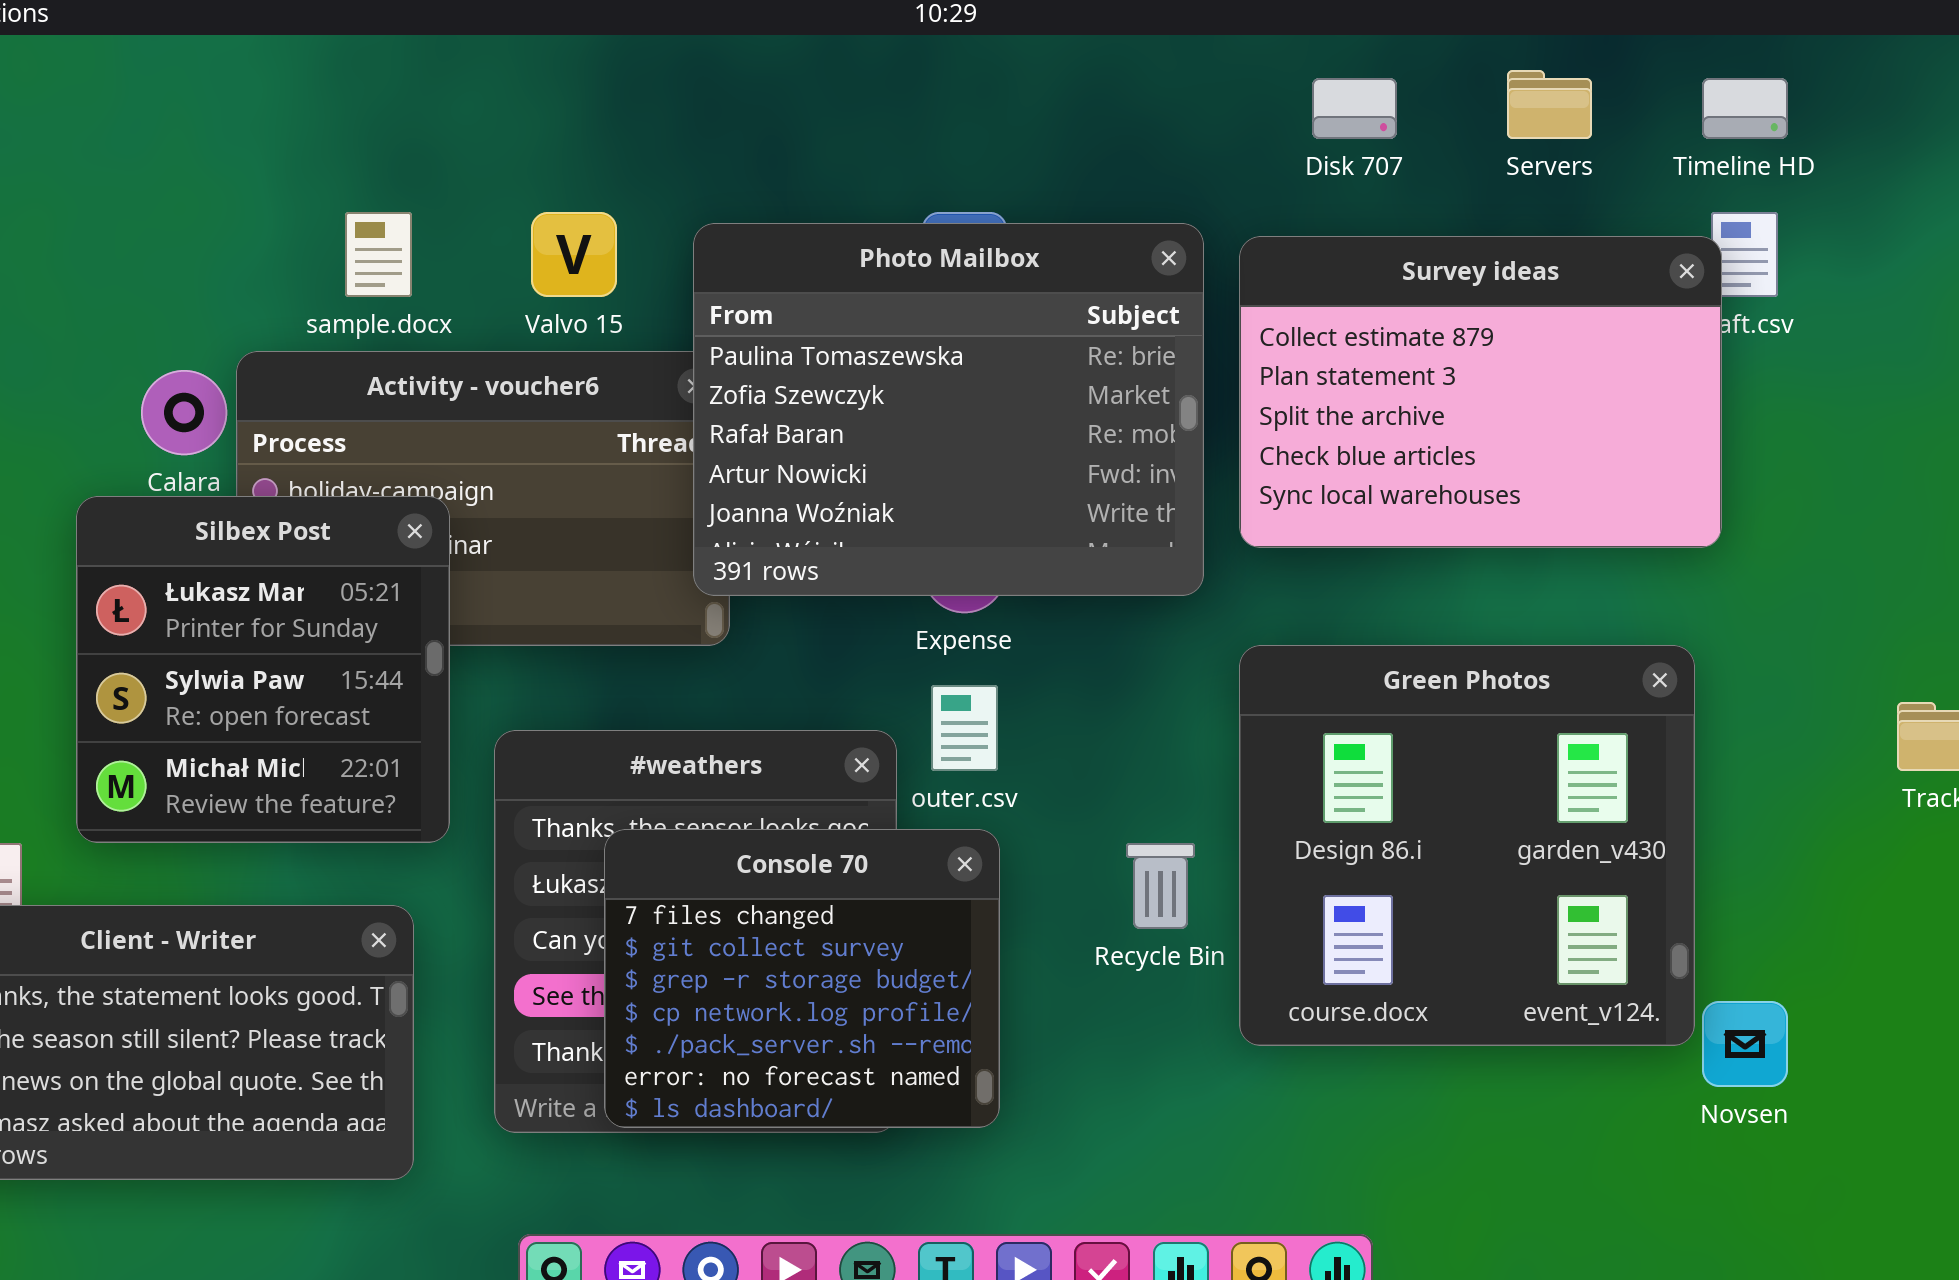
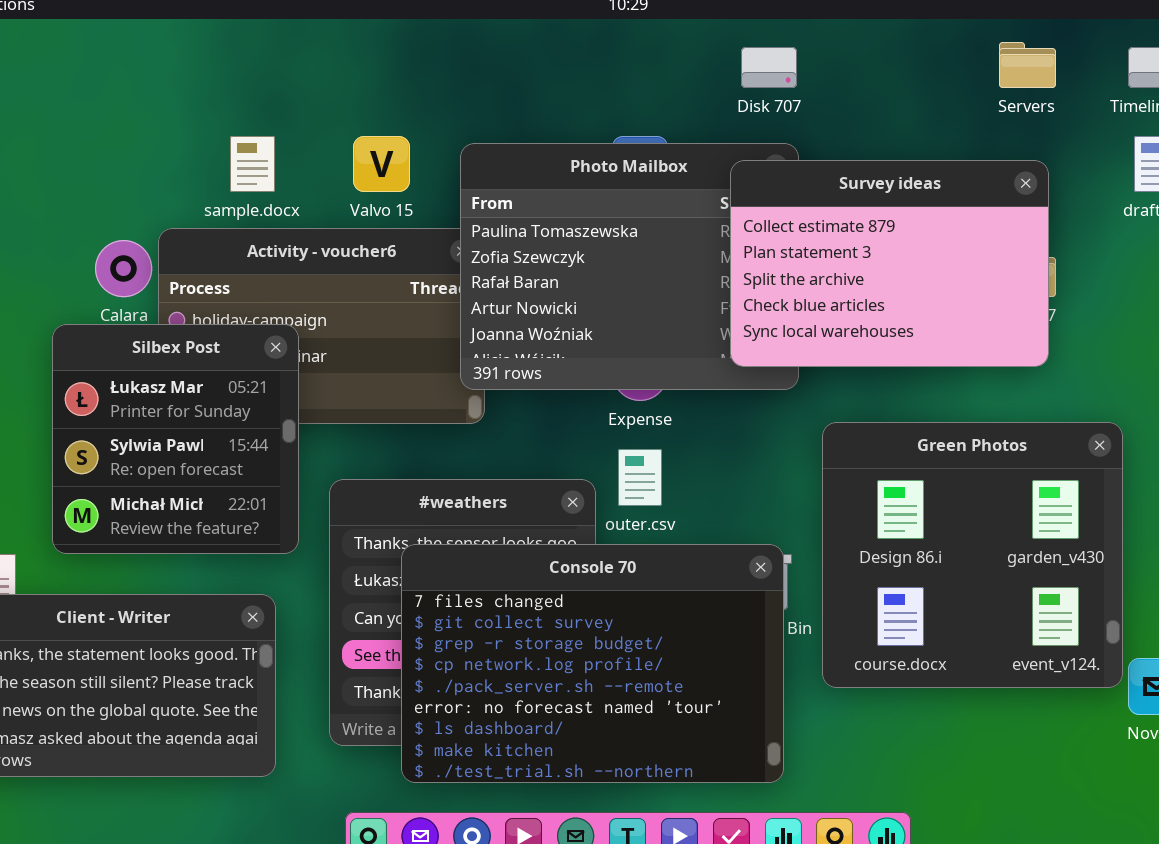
Disk 707: [1312,78,1397,139] -> [741,47,797,88], moved
Survey ideas: [1239,236,1722,548] -> [730,160,1049,367], moved
Console 70: [604,829,1000,1128] -> [401,544,784,783], resized

